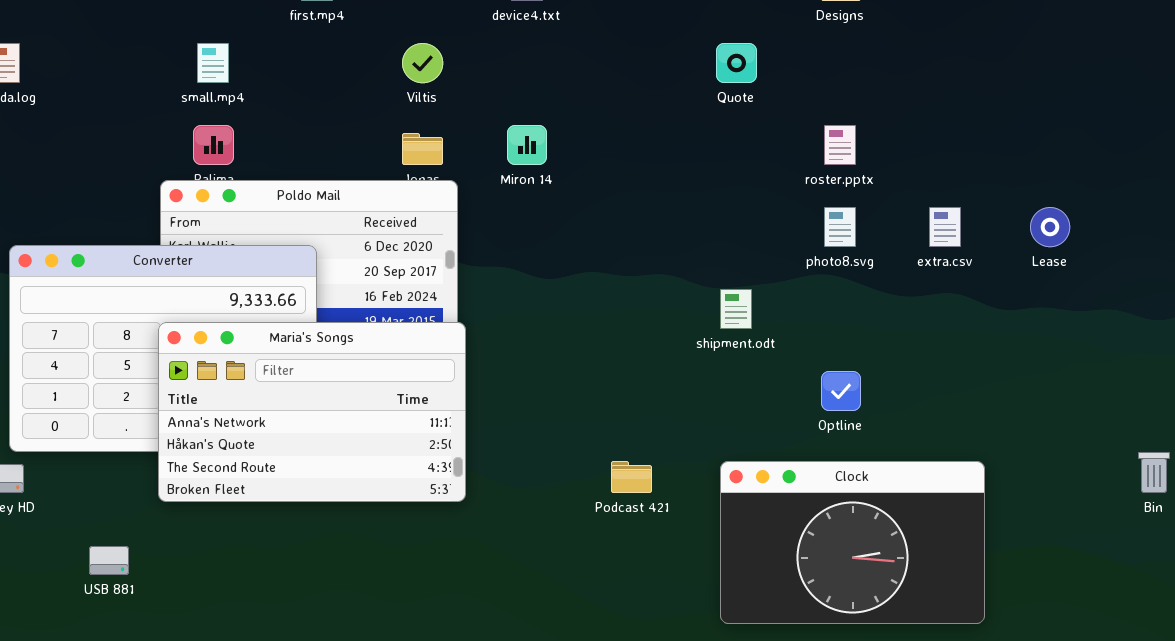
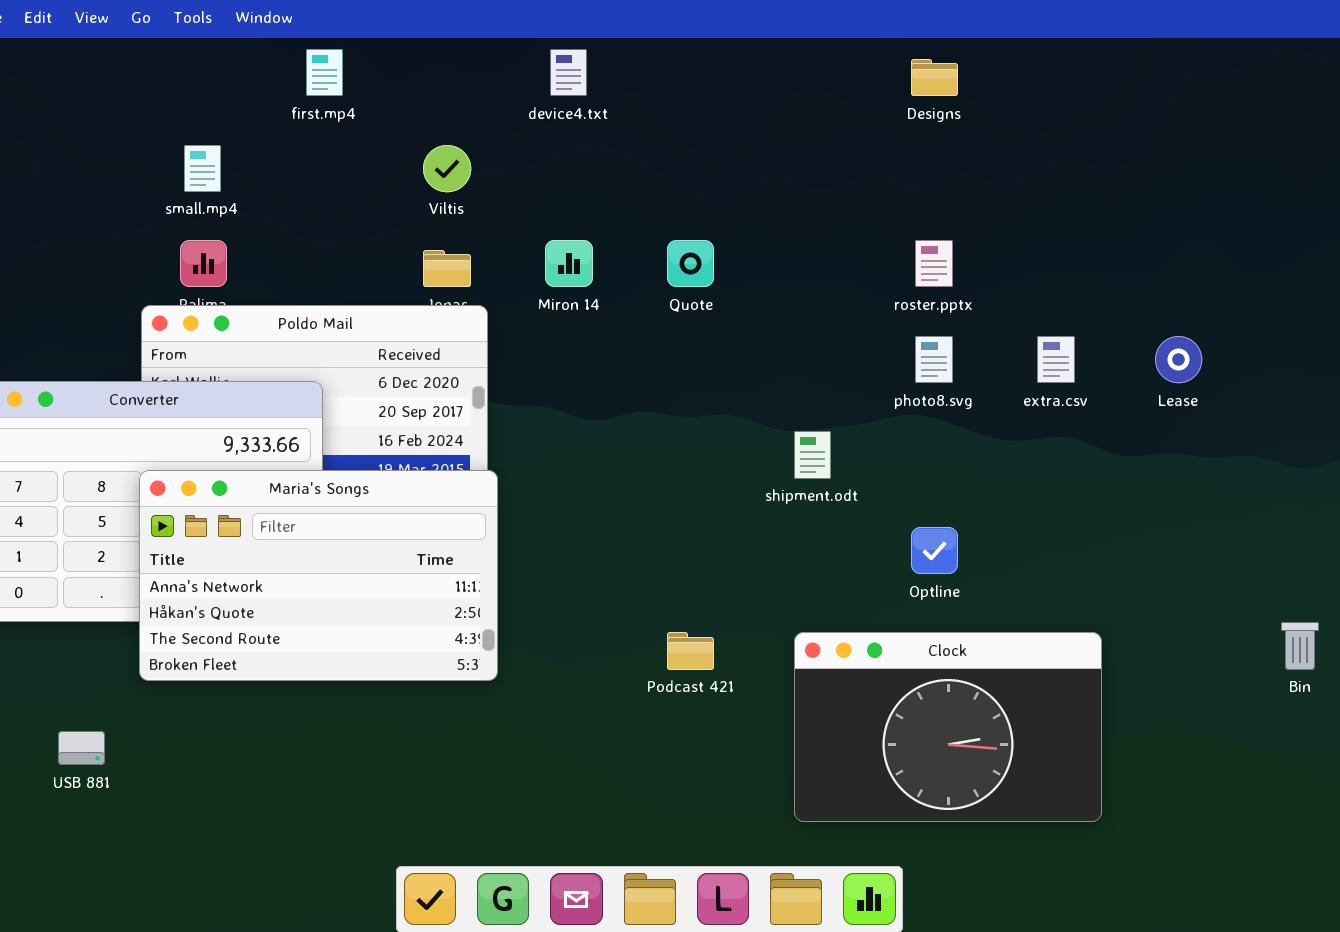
Quote: [716,43,757,83] -> [667,240,714,287], moved

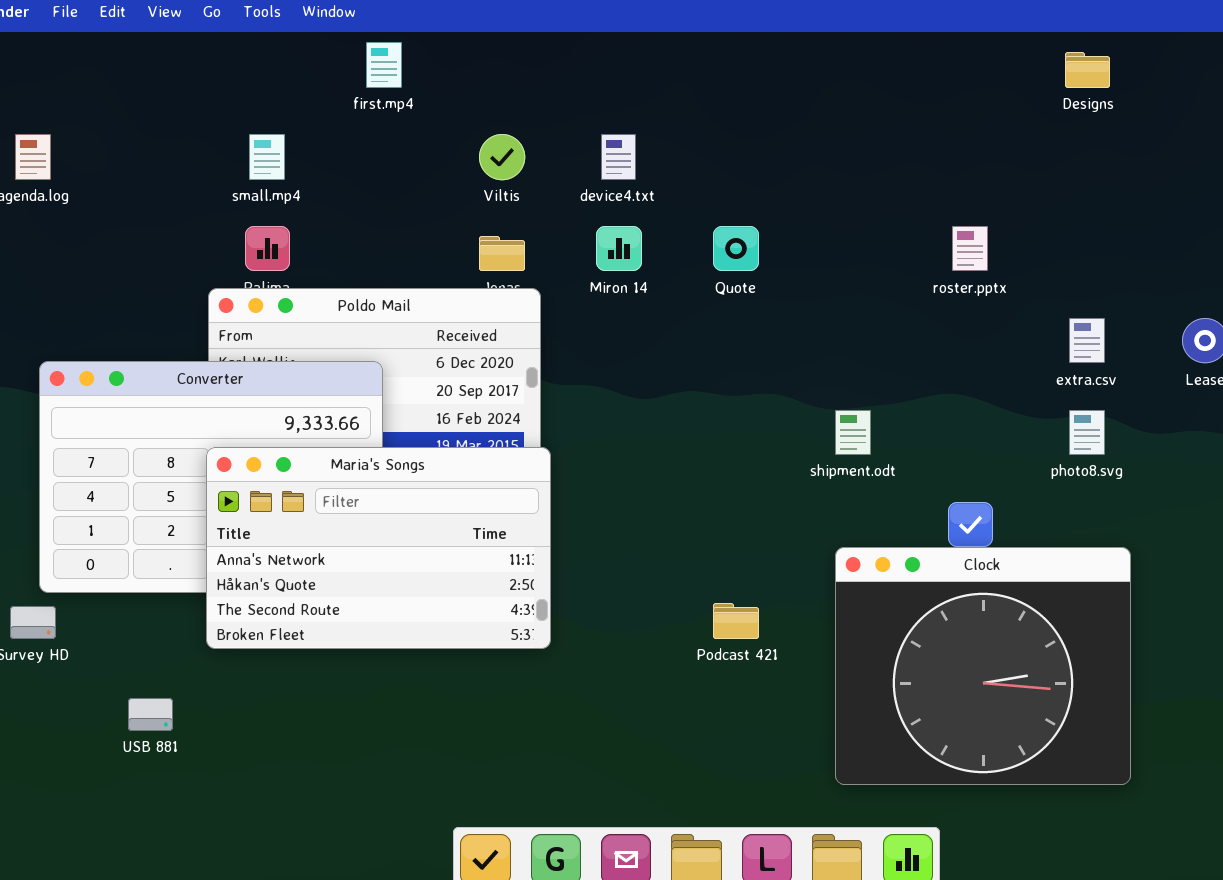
device4.txt: [550,49,587,96] -> [601,134,636,180], moved
Designs: [911,59,958,96] -> [1065,52,1110,88], moved
photo8.svg: [915,336,953,383] -> [1069,410,1105,455], moved
Clock: [794,632,1102,822] -> [835,547,1131,785], resized

